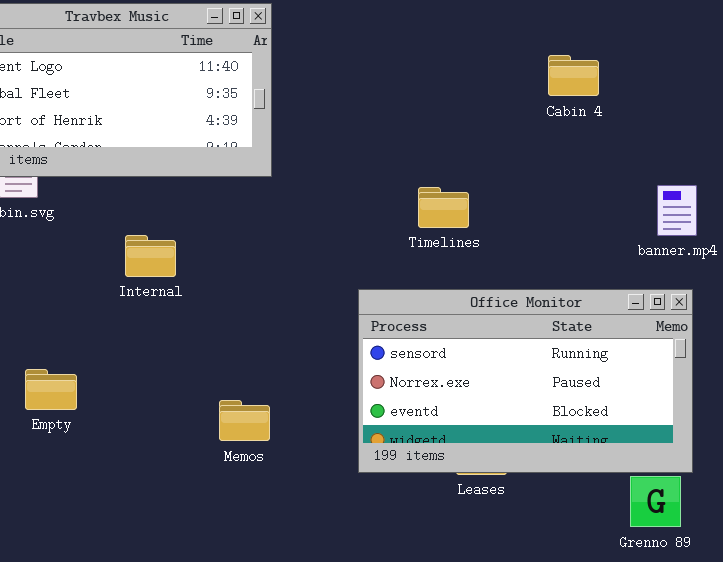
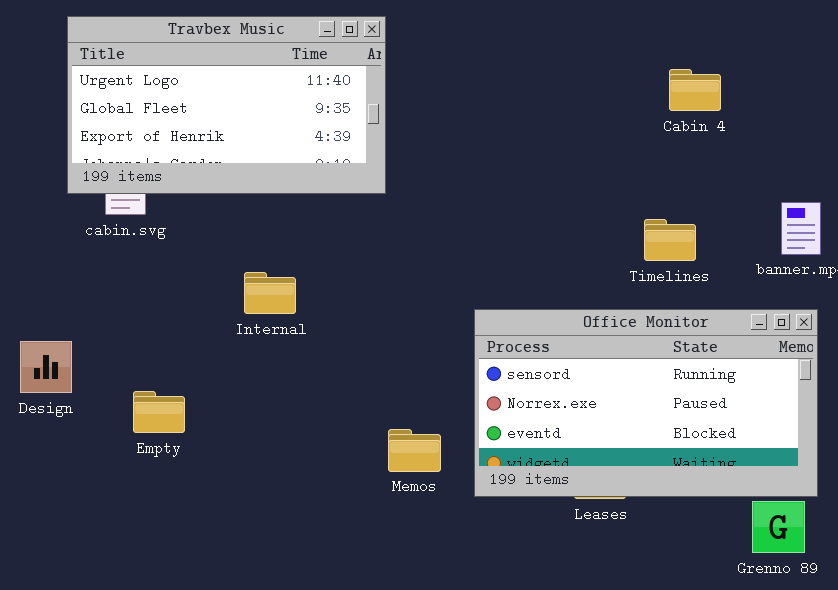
Timelines: [418,187,469,228] -> [644,219,696,261], moved
Internal: [125,235,176,277] -> [244,272,296,314], moved
Memos: [219,400,270,441] -> [388,429,441,472], moved

